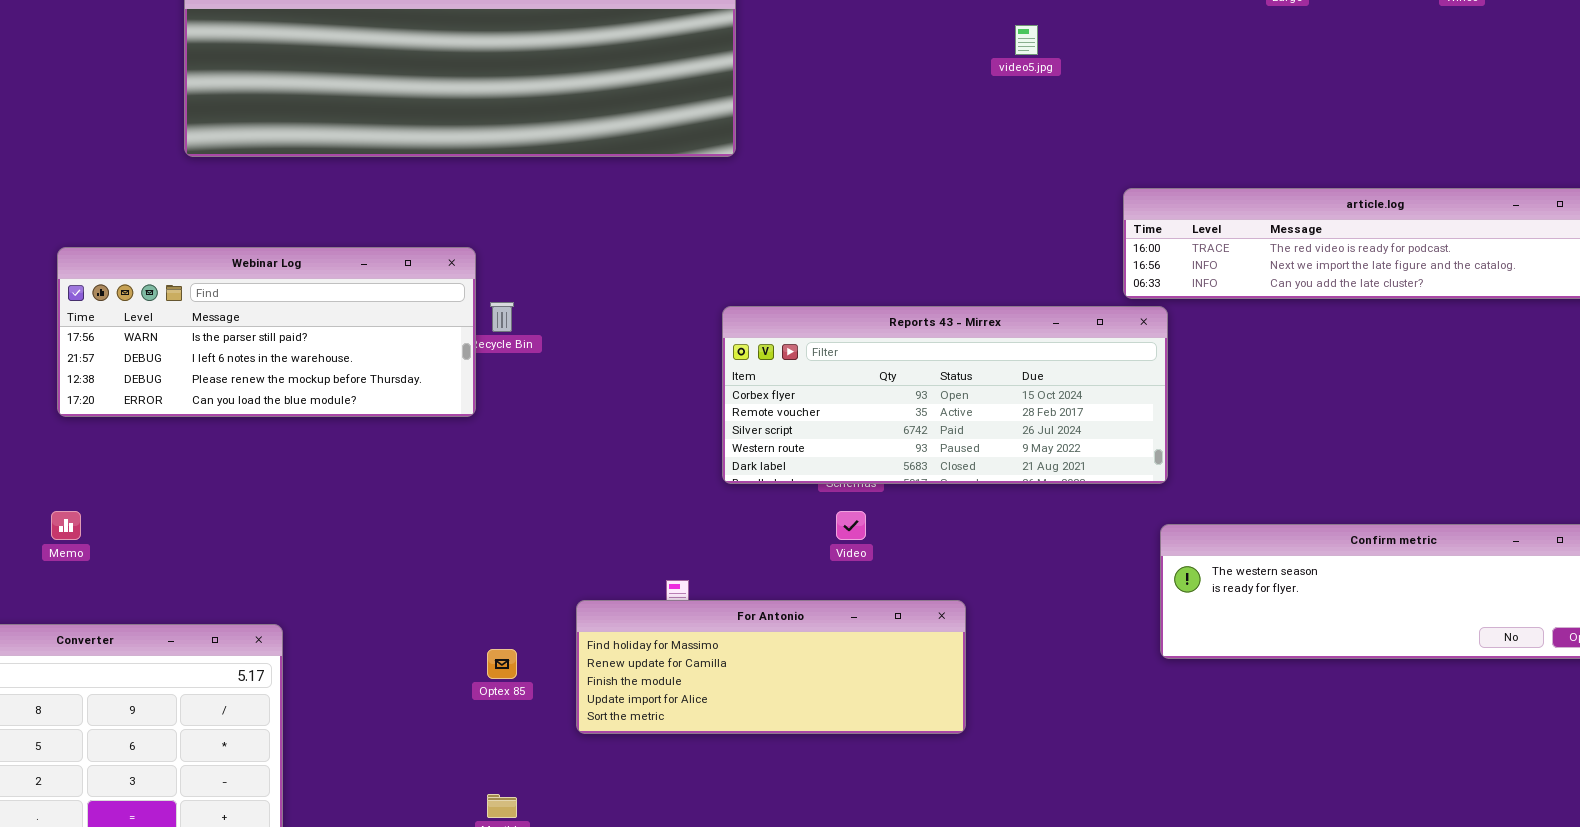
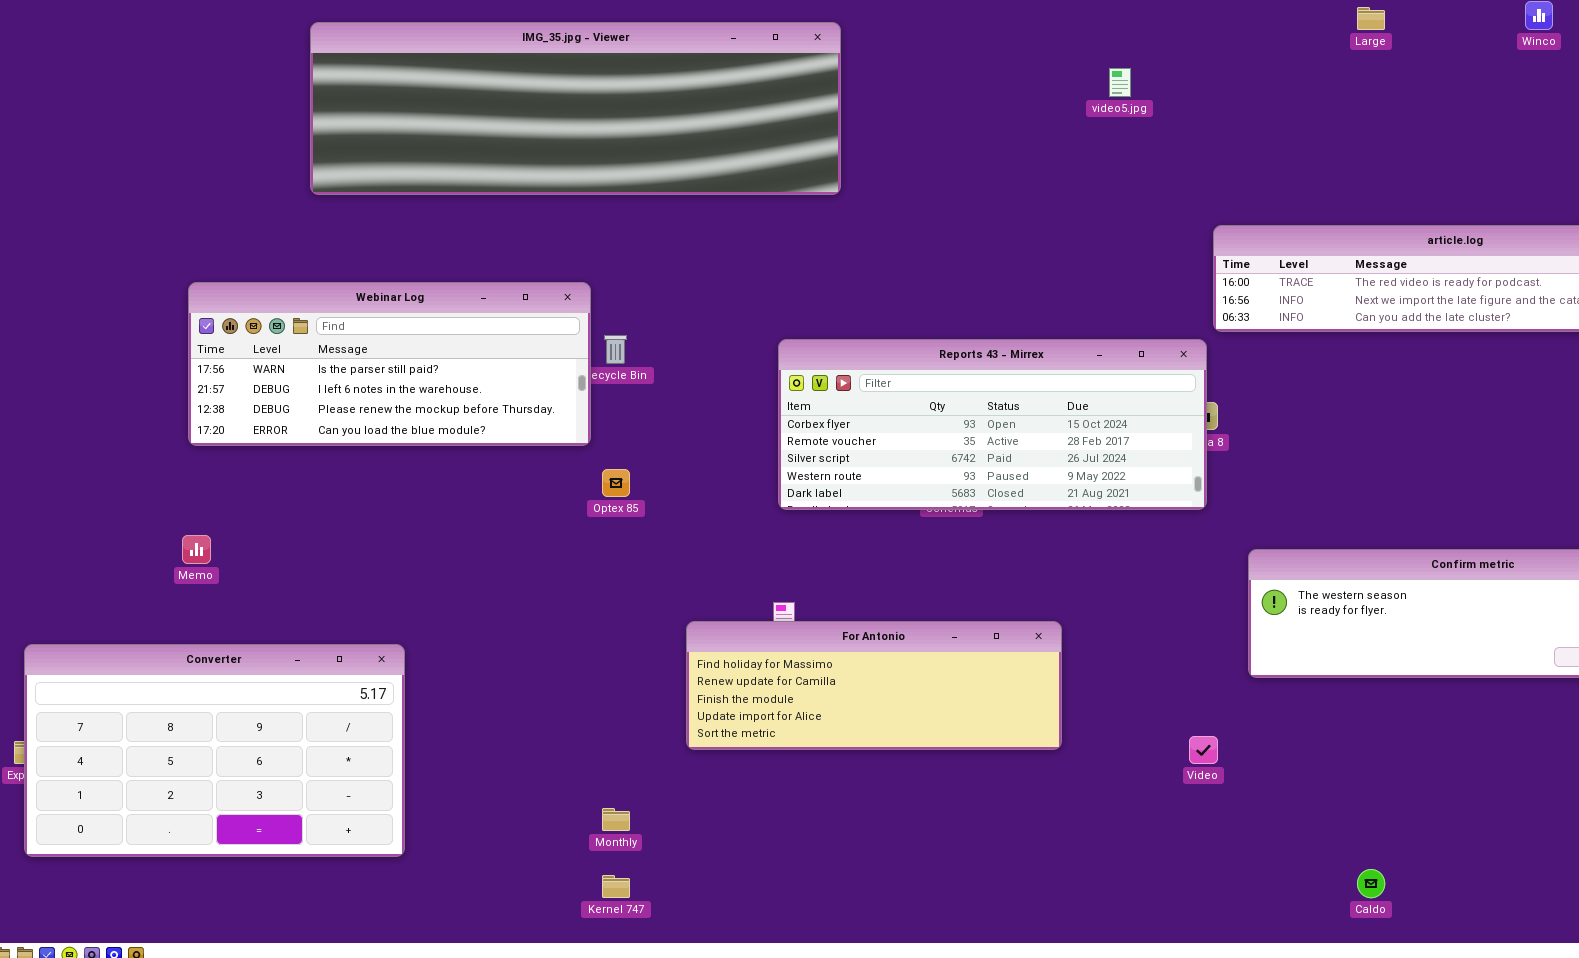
Reports 43 - Mirrex: [722,306,1168,484] -> [778,339,1207,510], moved
Video: [836,511,866,540] -> [1189,736,1218,764], moved
Optex 85: [487,649,517,679] -> [602,469,630,497], moved

